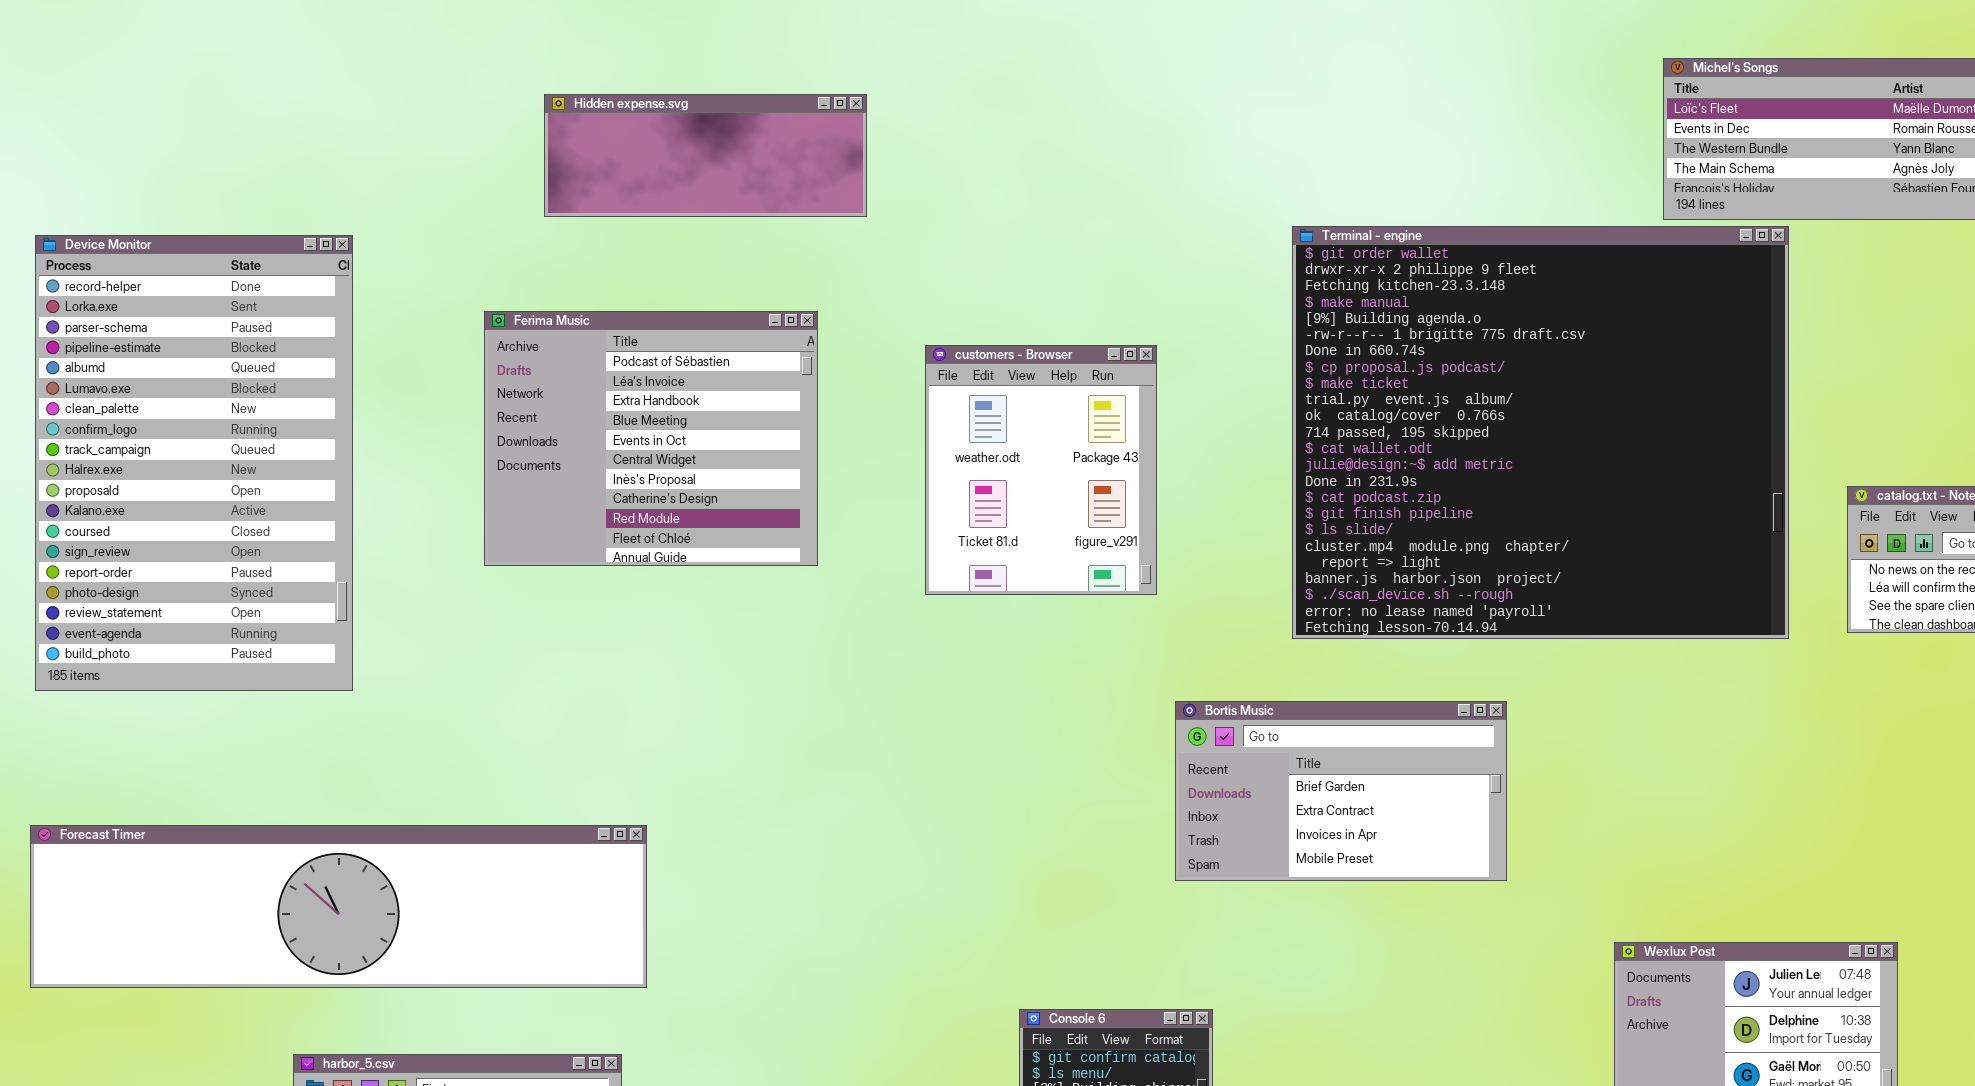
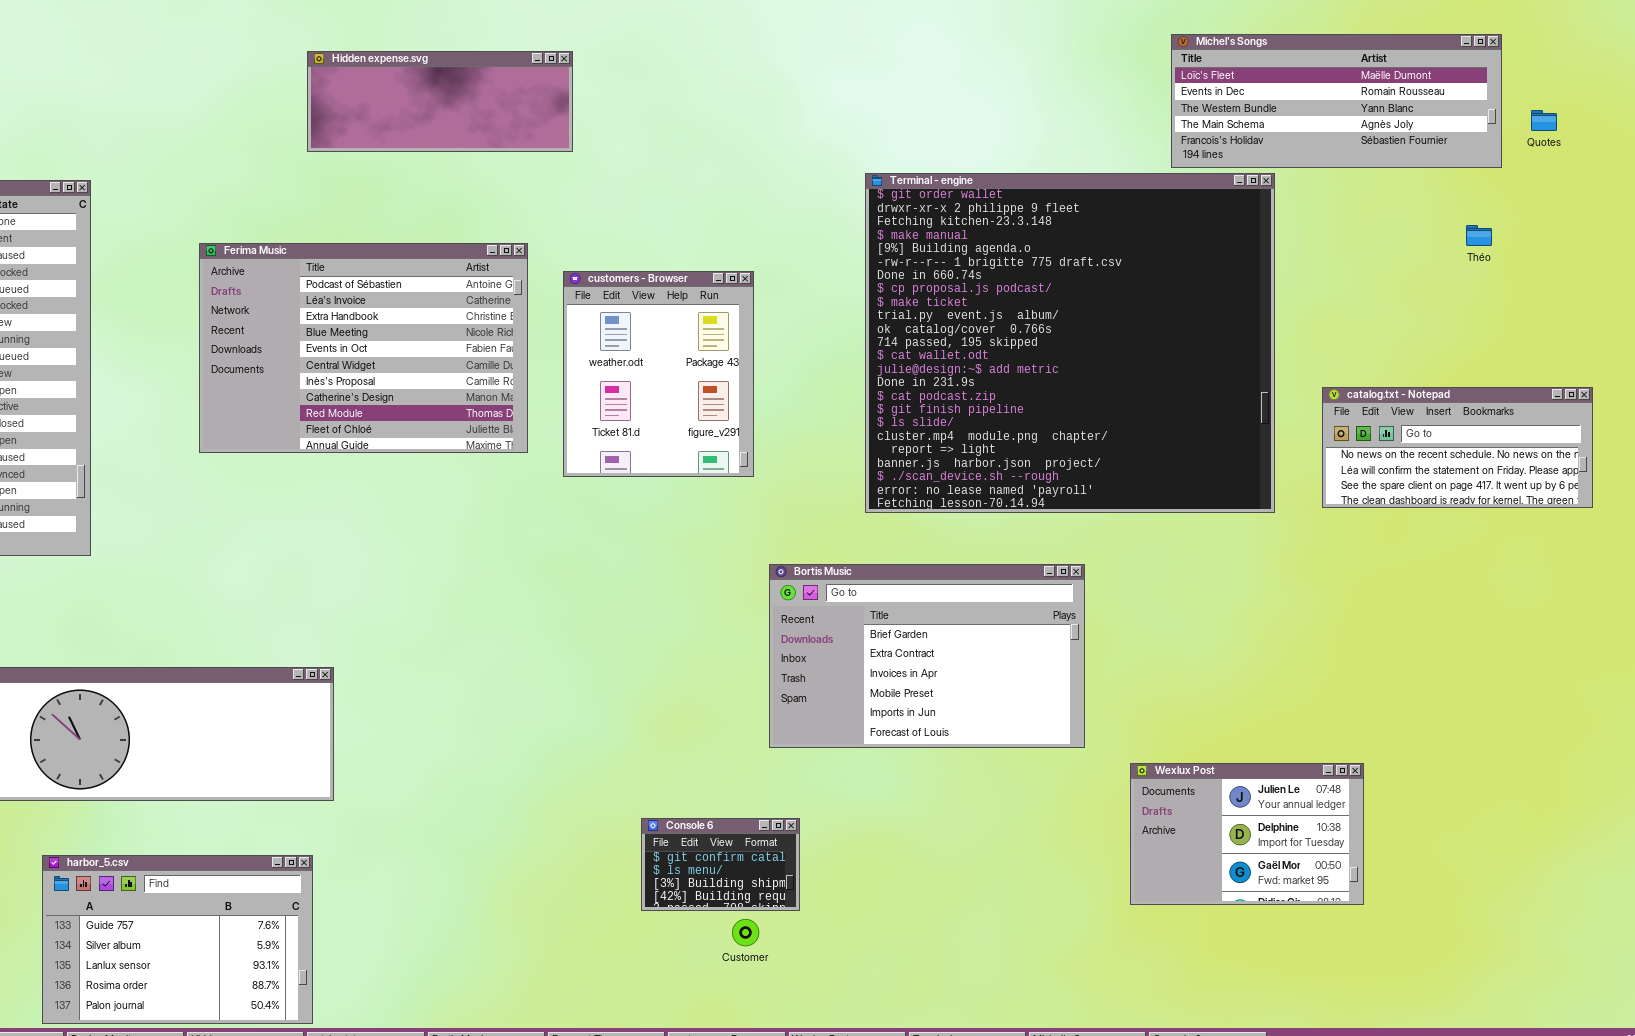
Hidden expense.svg: [544,94,867,217] -> [307,51,573,152], moved
Ferima Music: [484,311,818,566] -> [199,243,528,453], resized
Bortis Music: [1175,701,1507,881] -> [769,564,1085,748], resized

